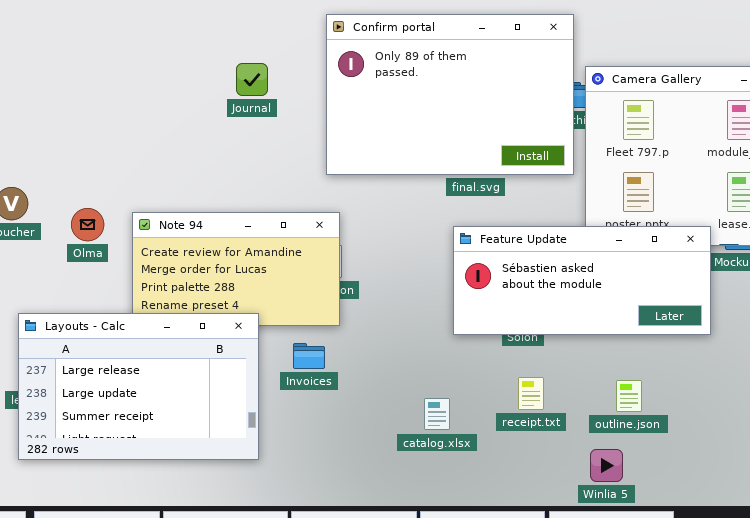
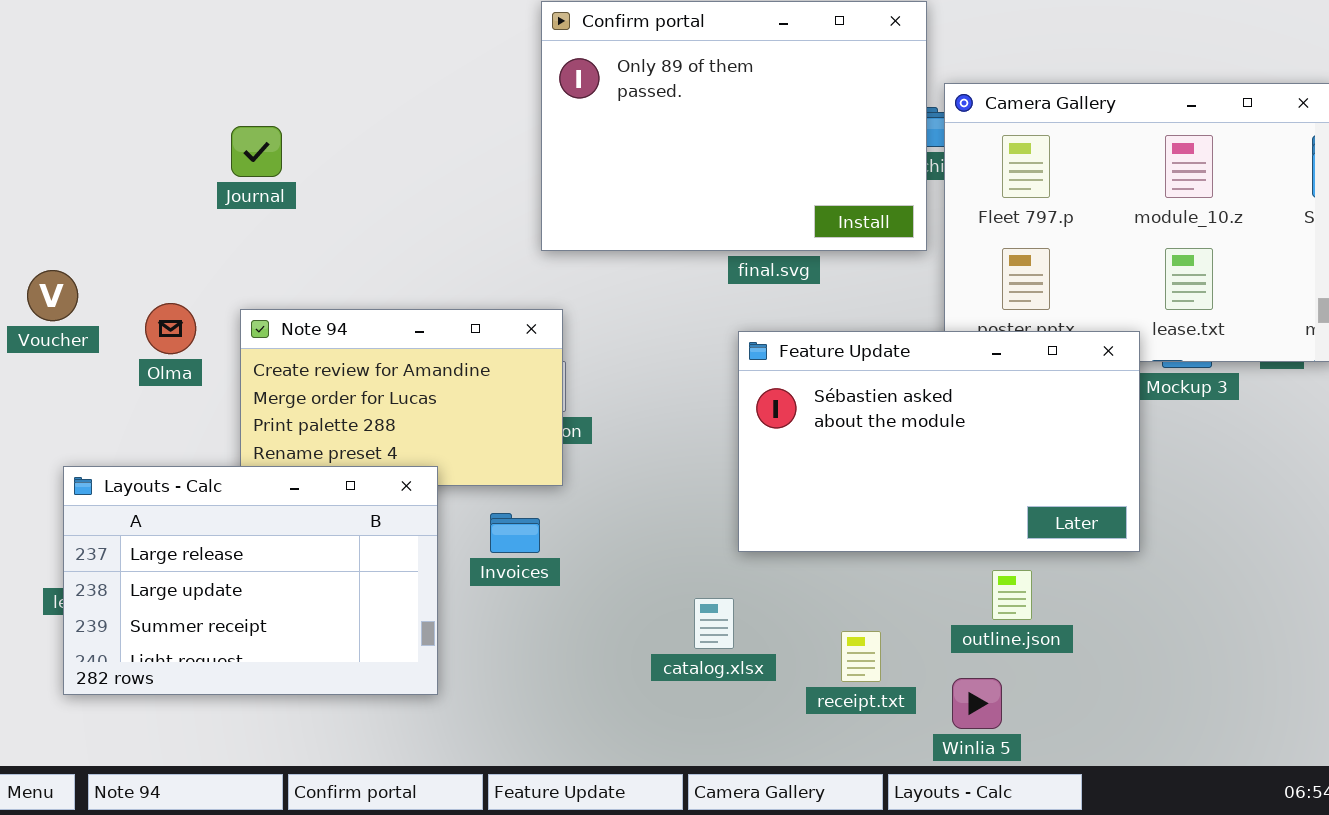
Journal: [236,63,268,96] -> [231,126,282,177], moved
Feature Update: [453,226,711,335] -> [738,331,1140,552], resized
receipt.txt: [518,377,544,410] -> [841,631,881,682], moved

